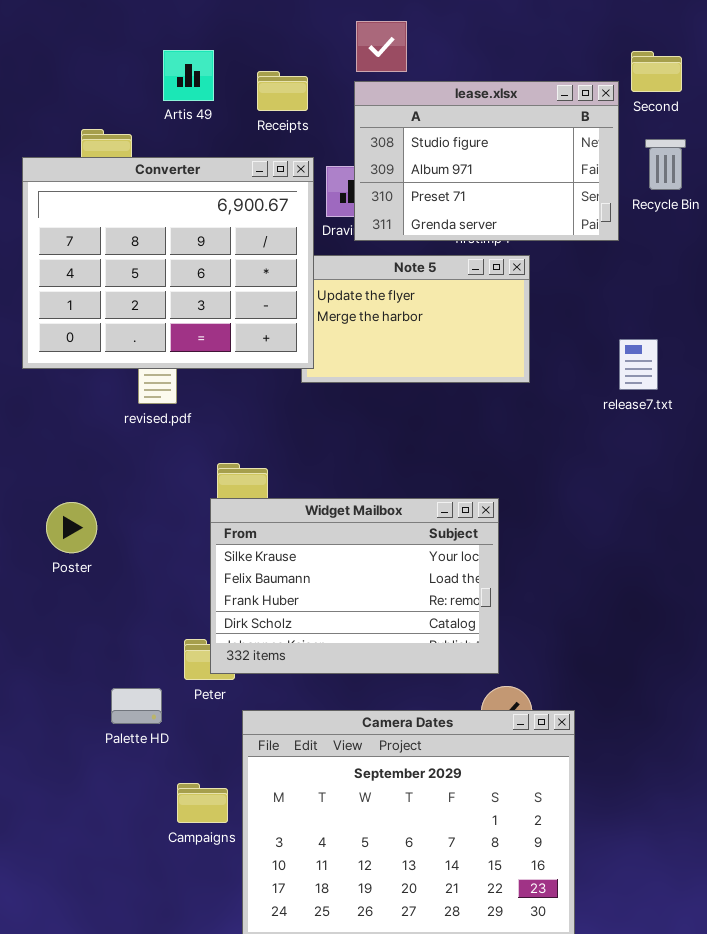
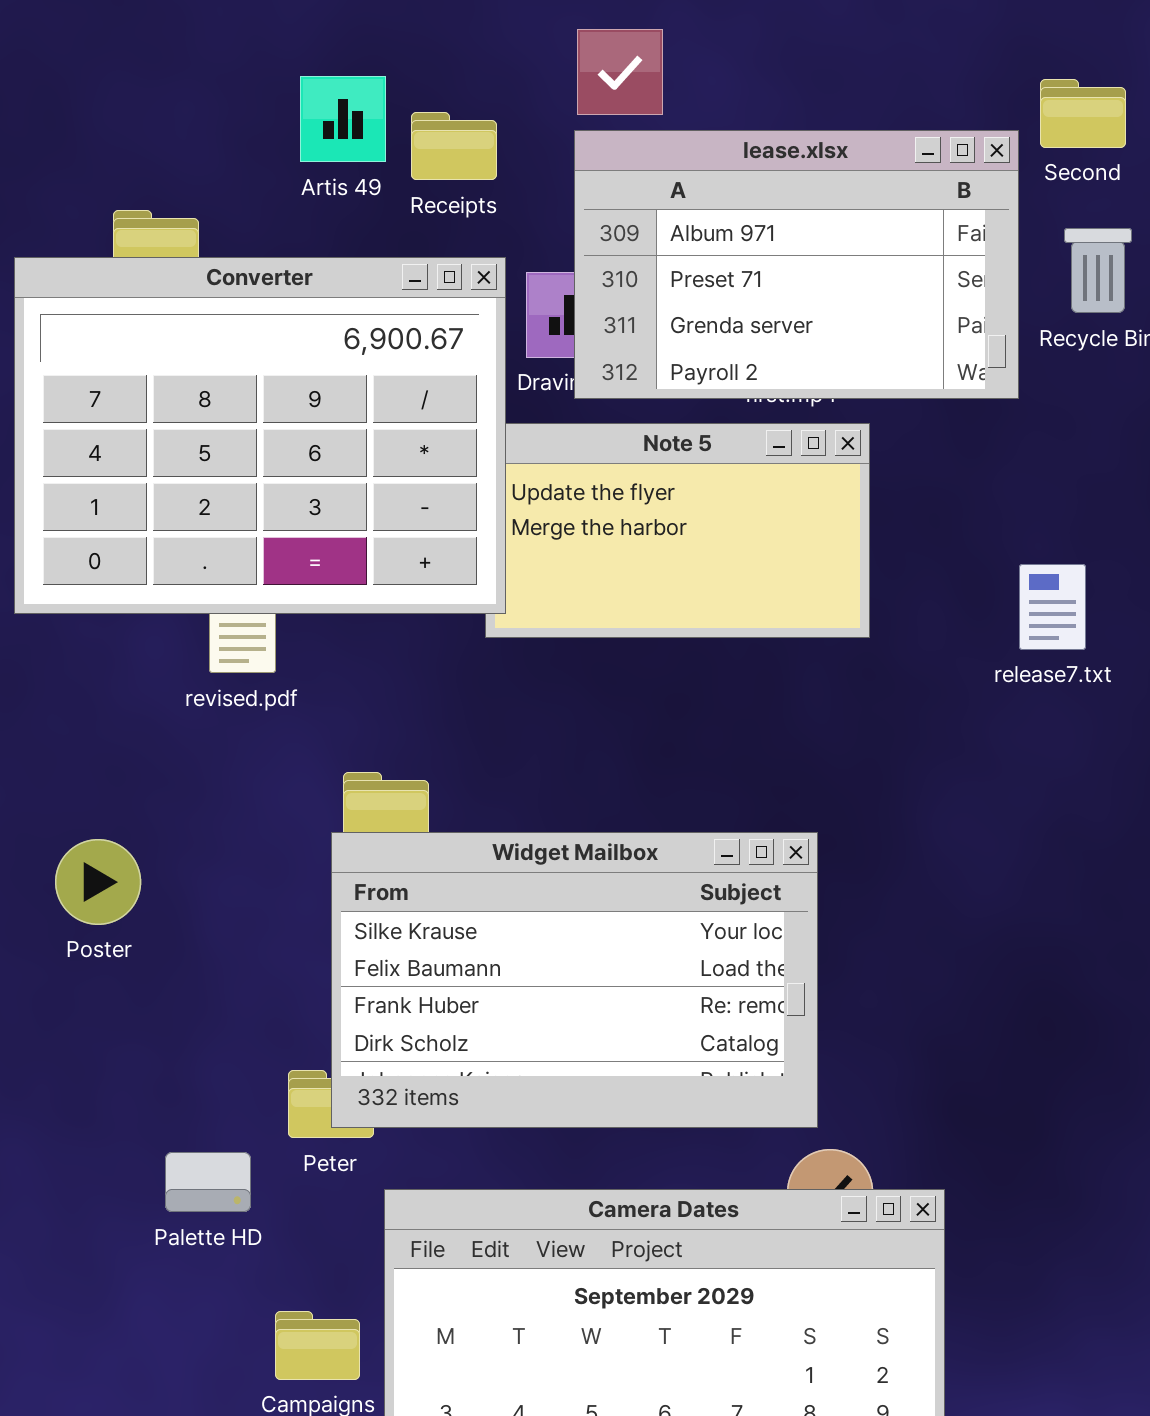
Artis 49: [163,50,214,101] -> [300,76,386,162], moved
lease.xlsx: [354,81,619,241] -> [574,130,1019,399], scrolled down 1 row

